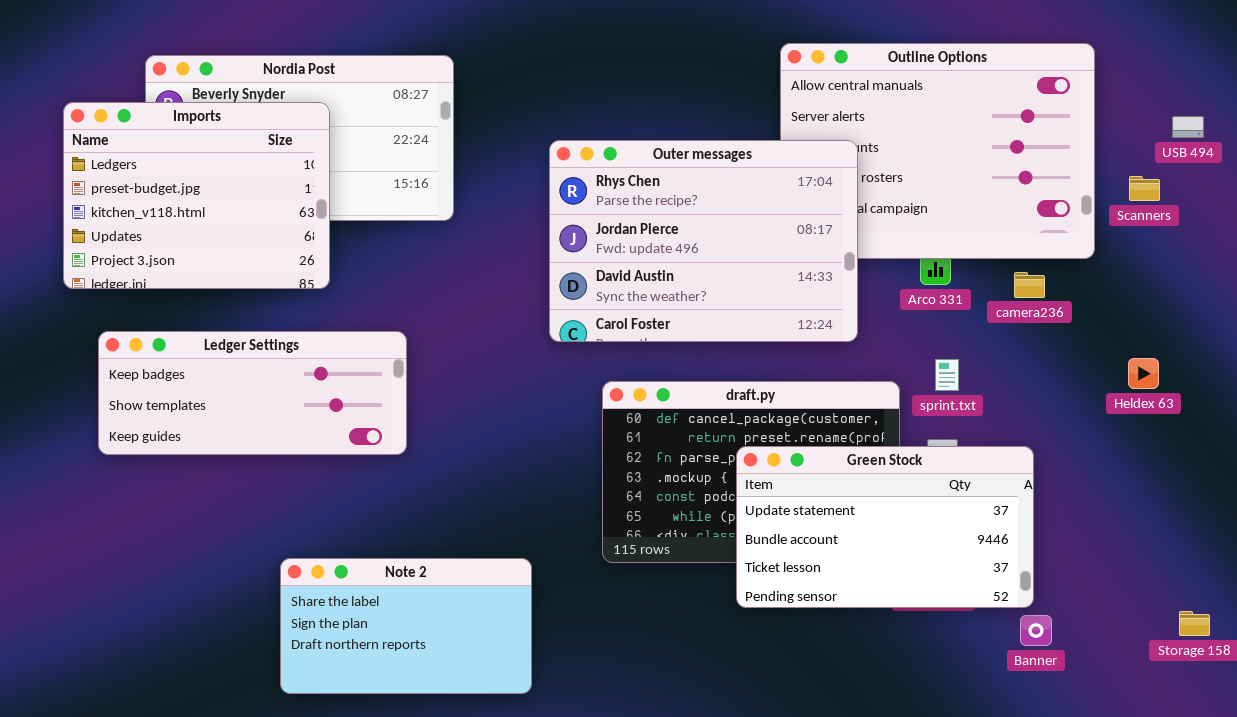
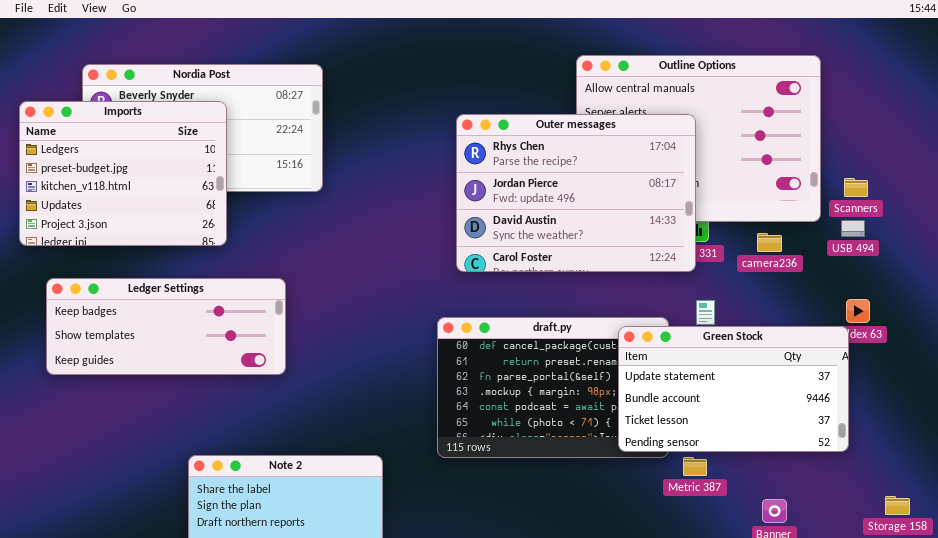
USB 494: [1172,116,1204,138] -> [841,220,865,237], moved
Outer messages: [549,140,858,342] -> [456,114,696,272], moved
Scanners: [1129,176,1160,201] -> [844,178,868,197], moved
Green Stock: [736,446,1034,608] -> [618,326,849,452], moved

